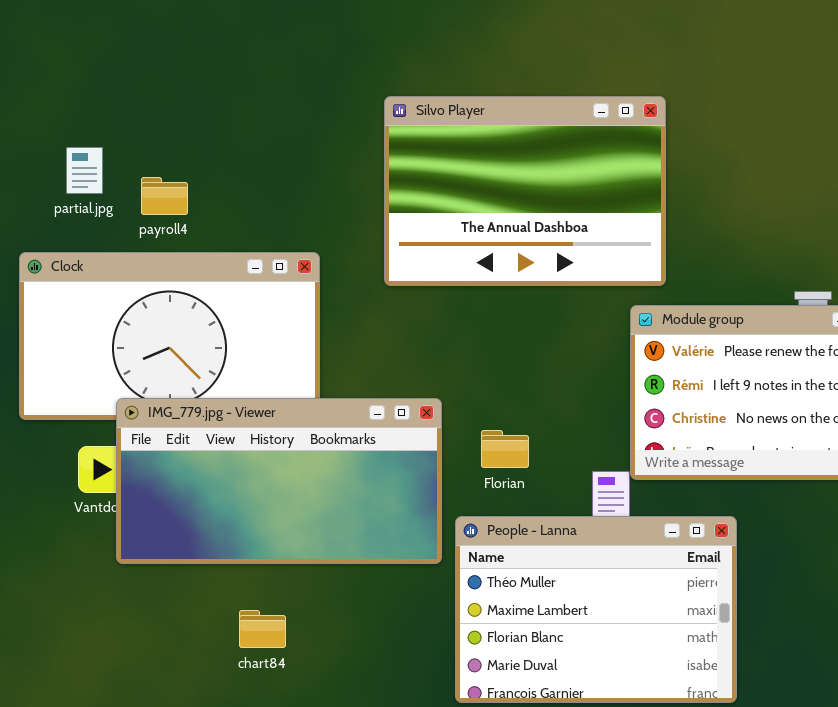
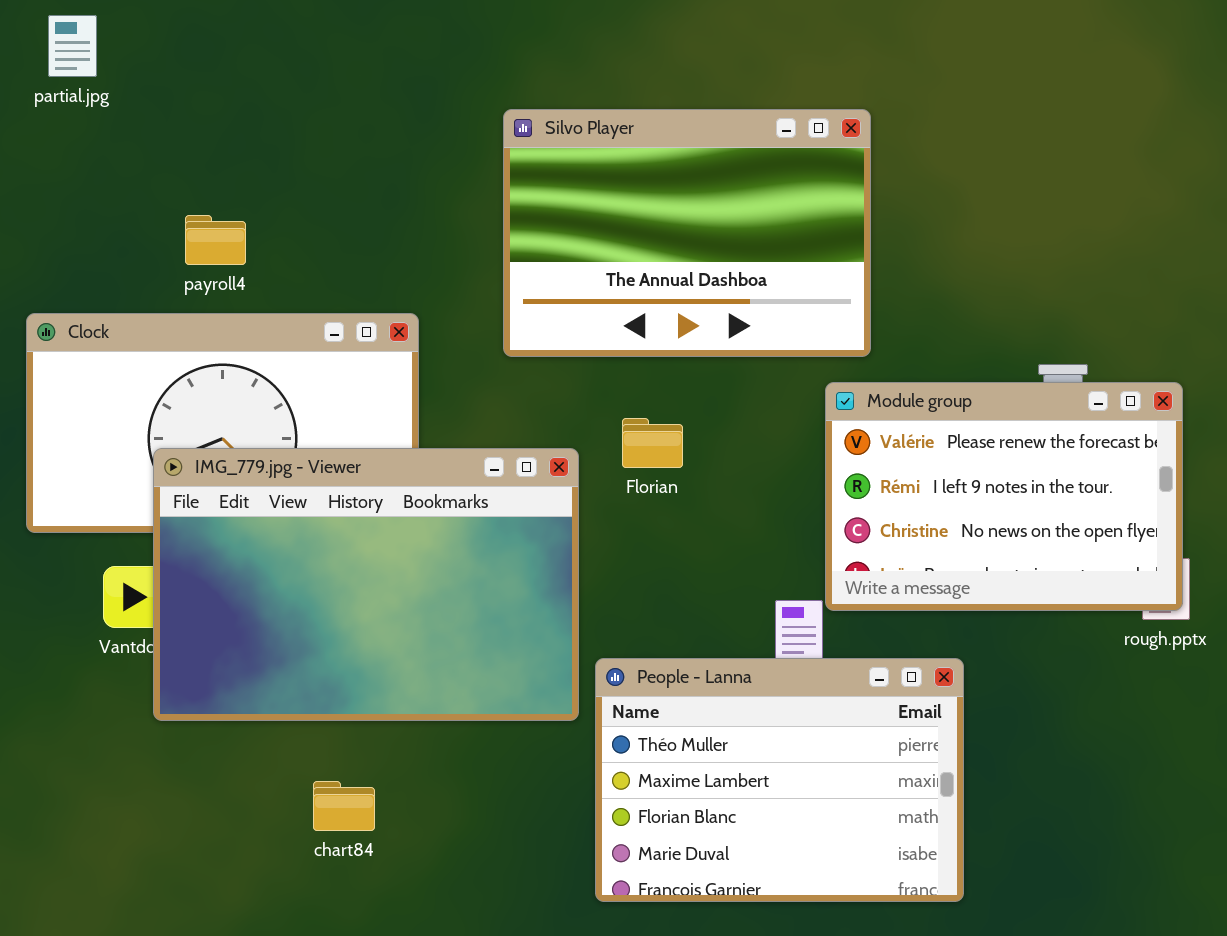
partial.jpg: [66,147,103,194] -> [48,15,97,77], moved
IMG_779.jpg - Viewer: [116,398,442,564] -> [153,448,579,721], resized
Florian: [481,430,529,468] -> [622,418,683,468], moved

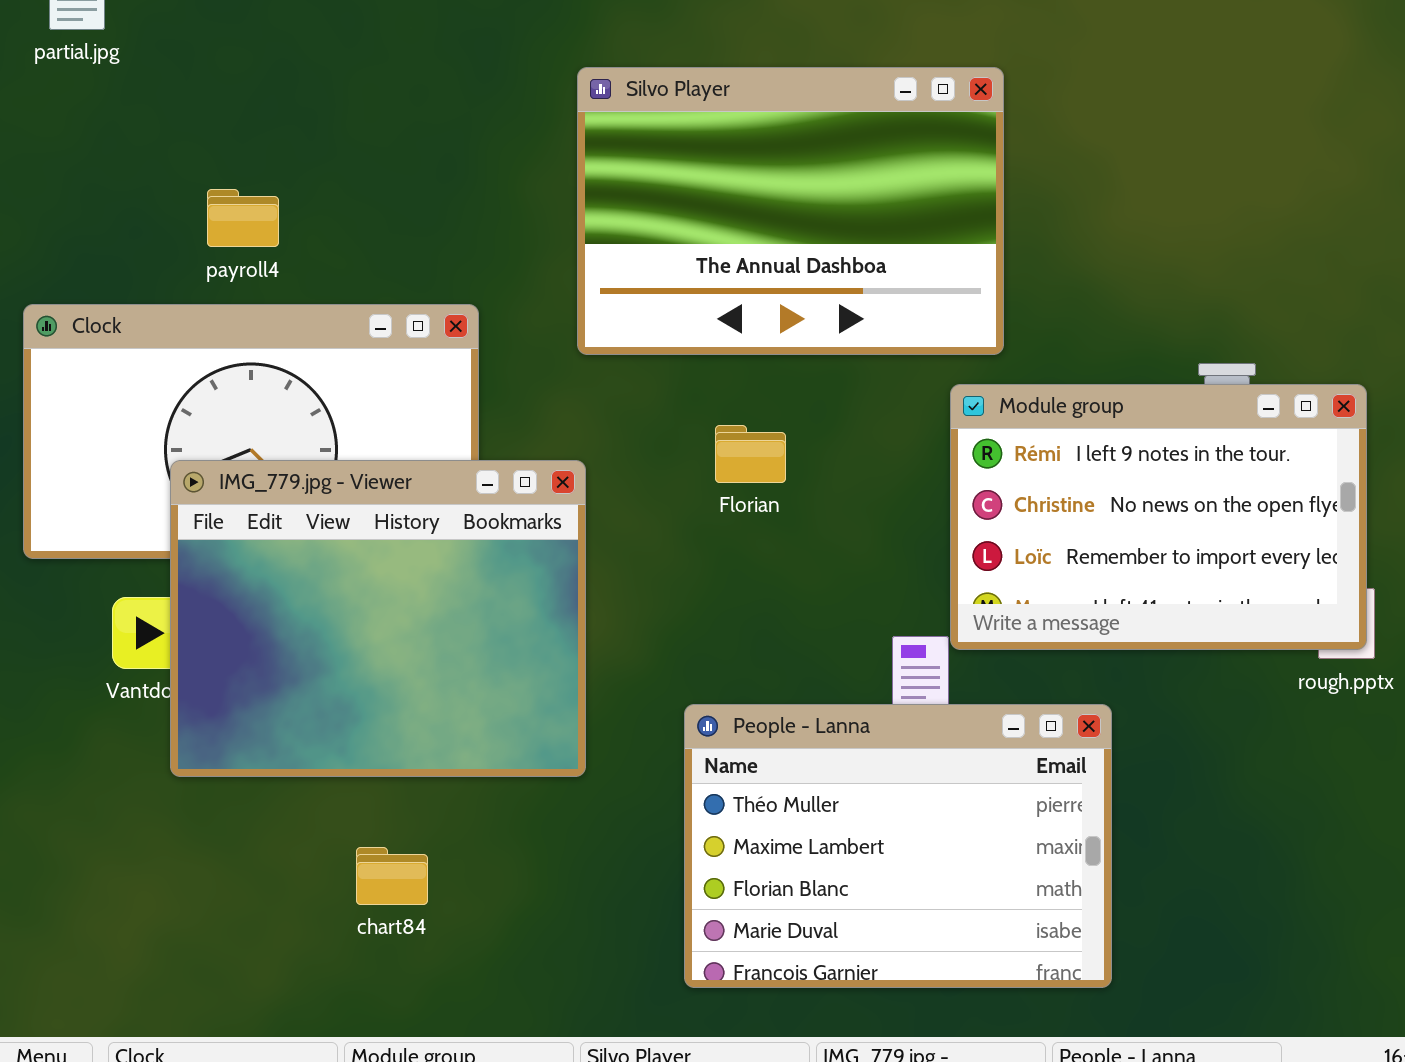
Module group: [825,382,1183,611] -> [950,384,1367,650], scrolled down 1 row
IMG_779.jpg - Viewer: [153,448,579,721] -> [170,460,586,777], resized

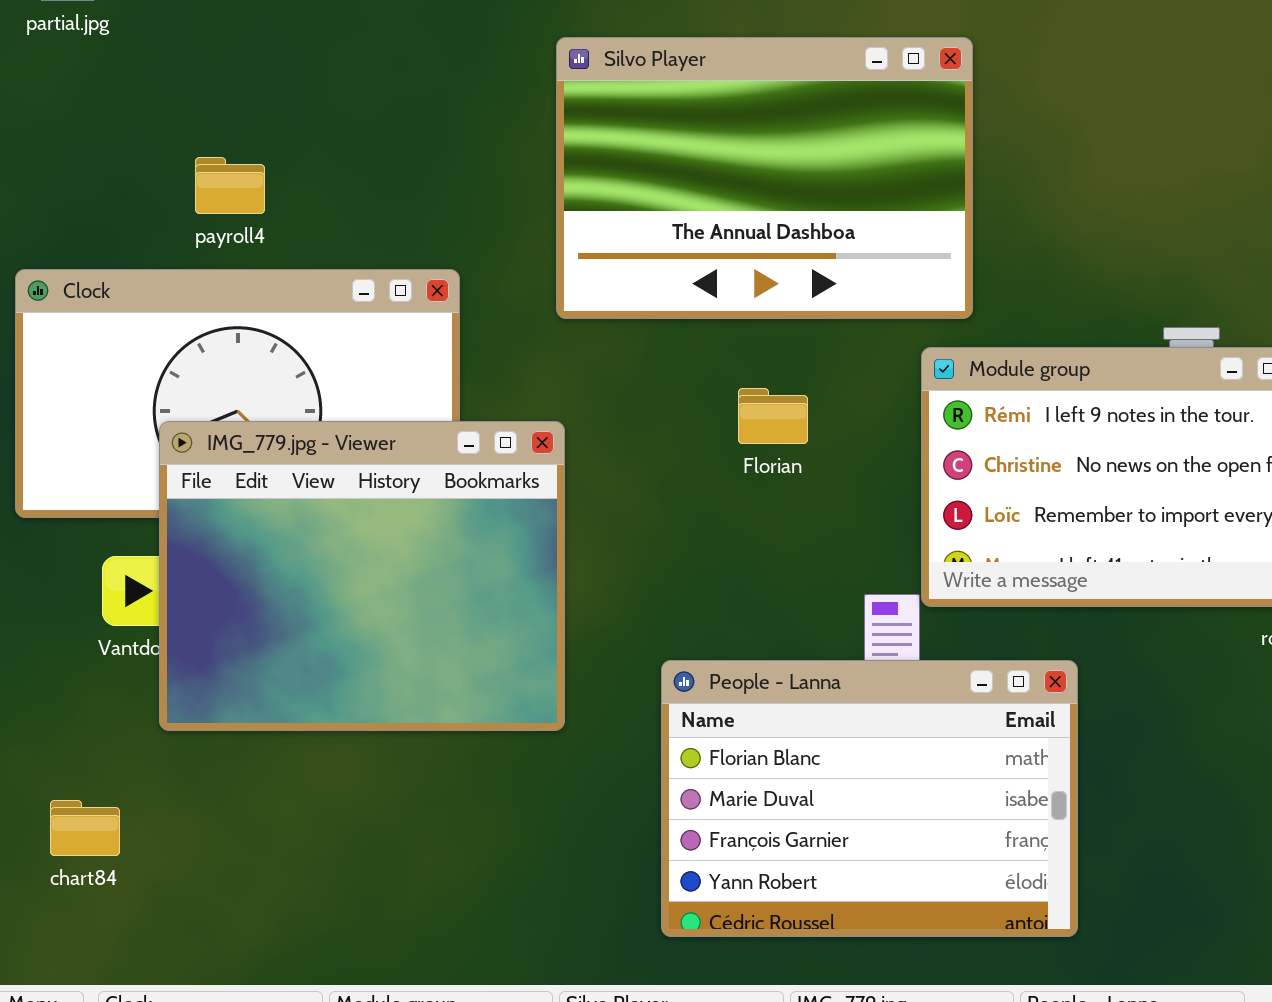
Florian: [715,425,786,483] -> [738,388,808,444], moved
People - Lanna: [684,704,1112,988] -> [661,660,1078,937], scrolled down 2 rows
chart84: [356,847,428,905] -> [50,800,120,856], moved

